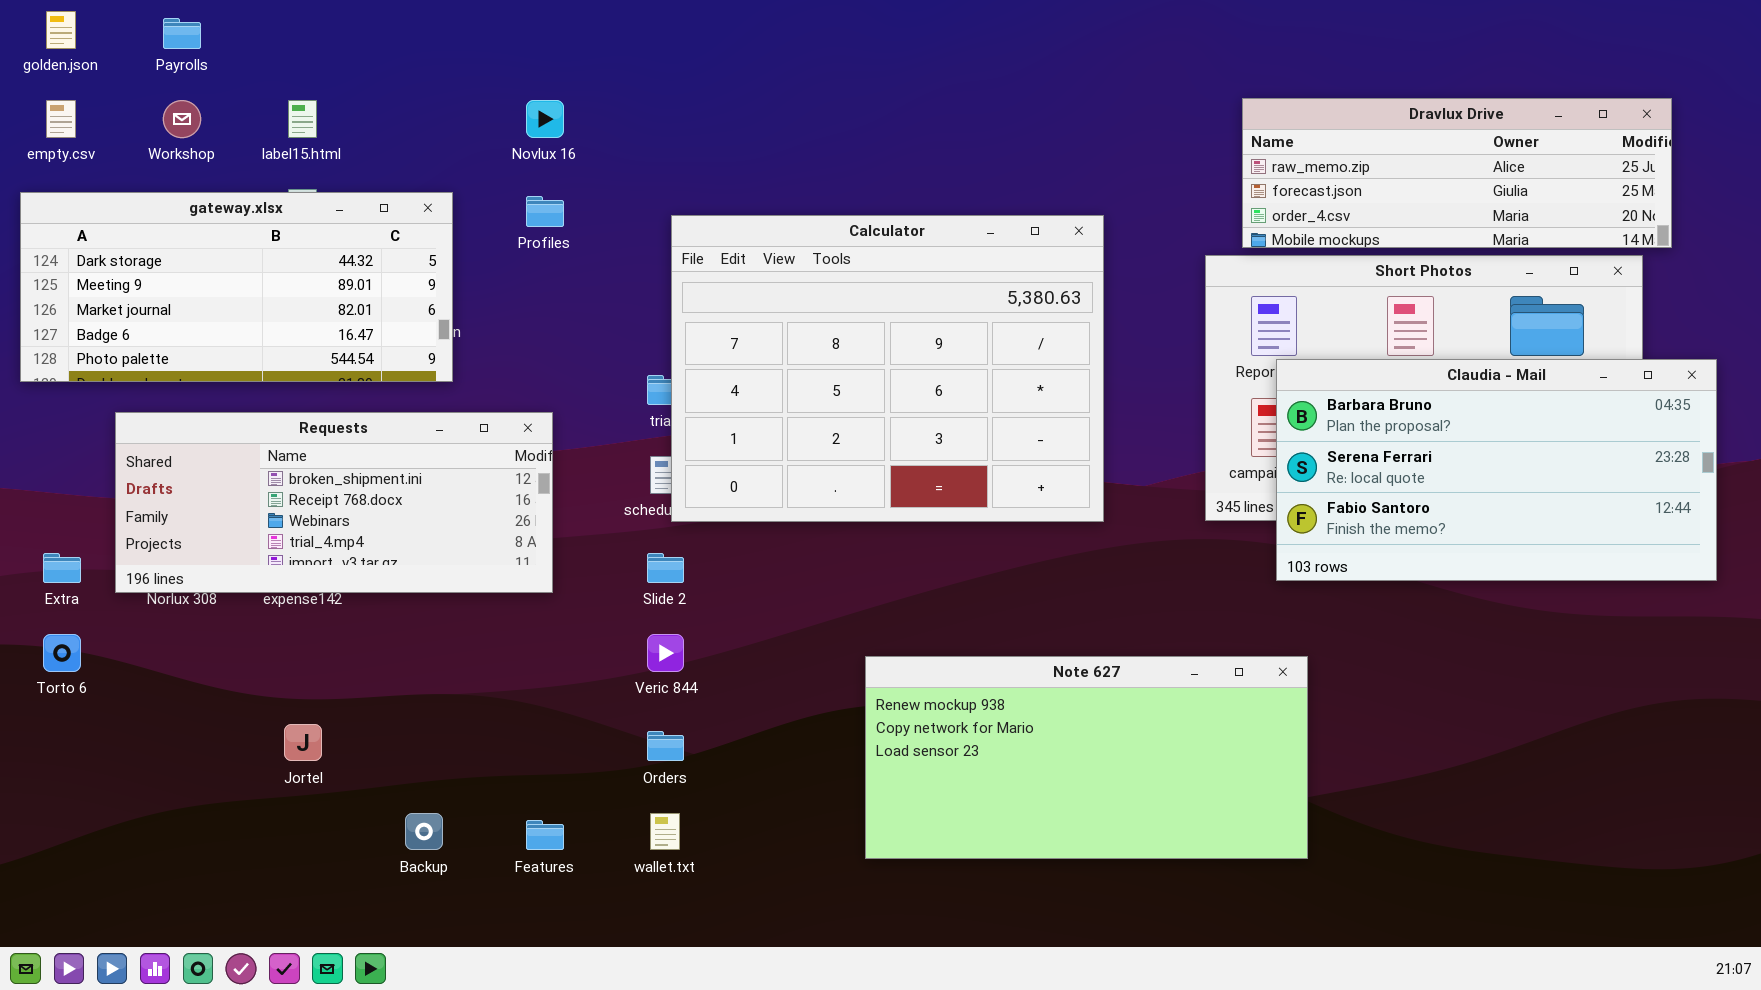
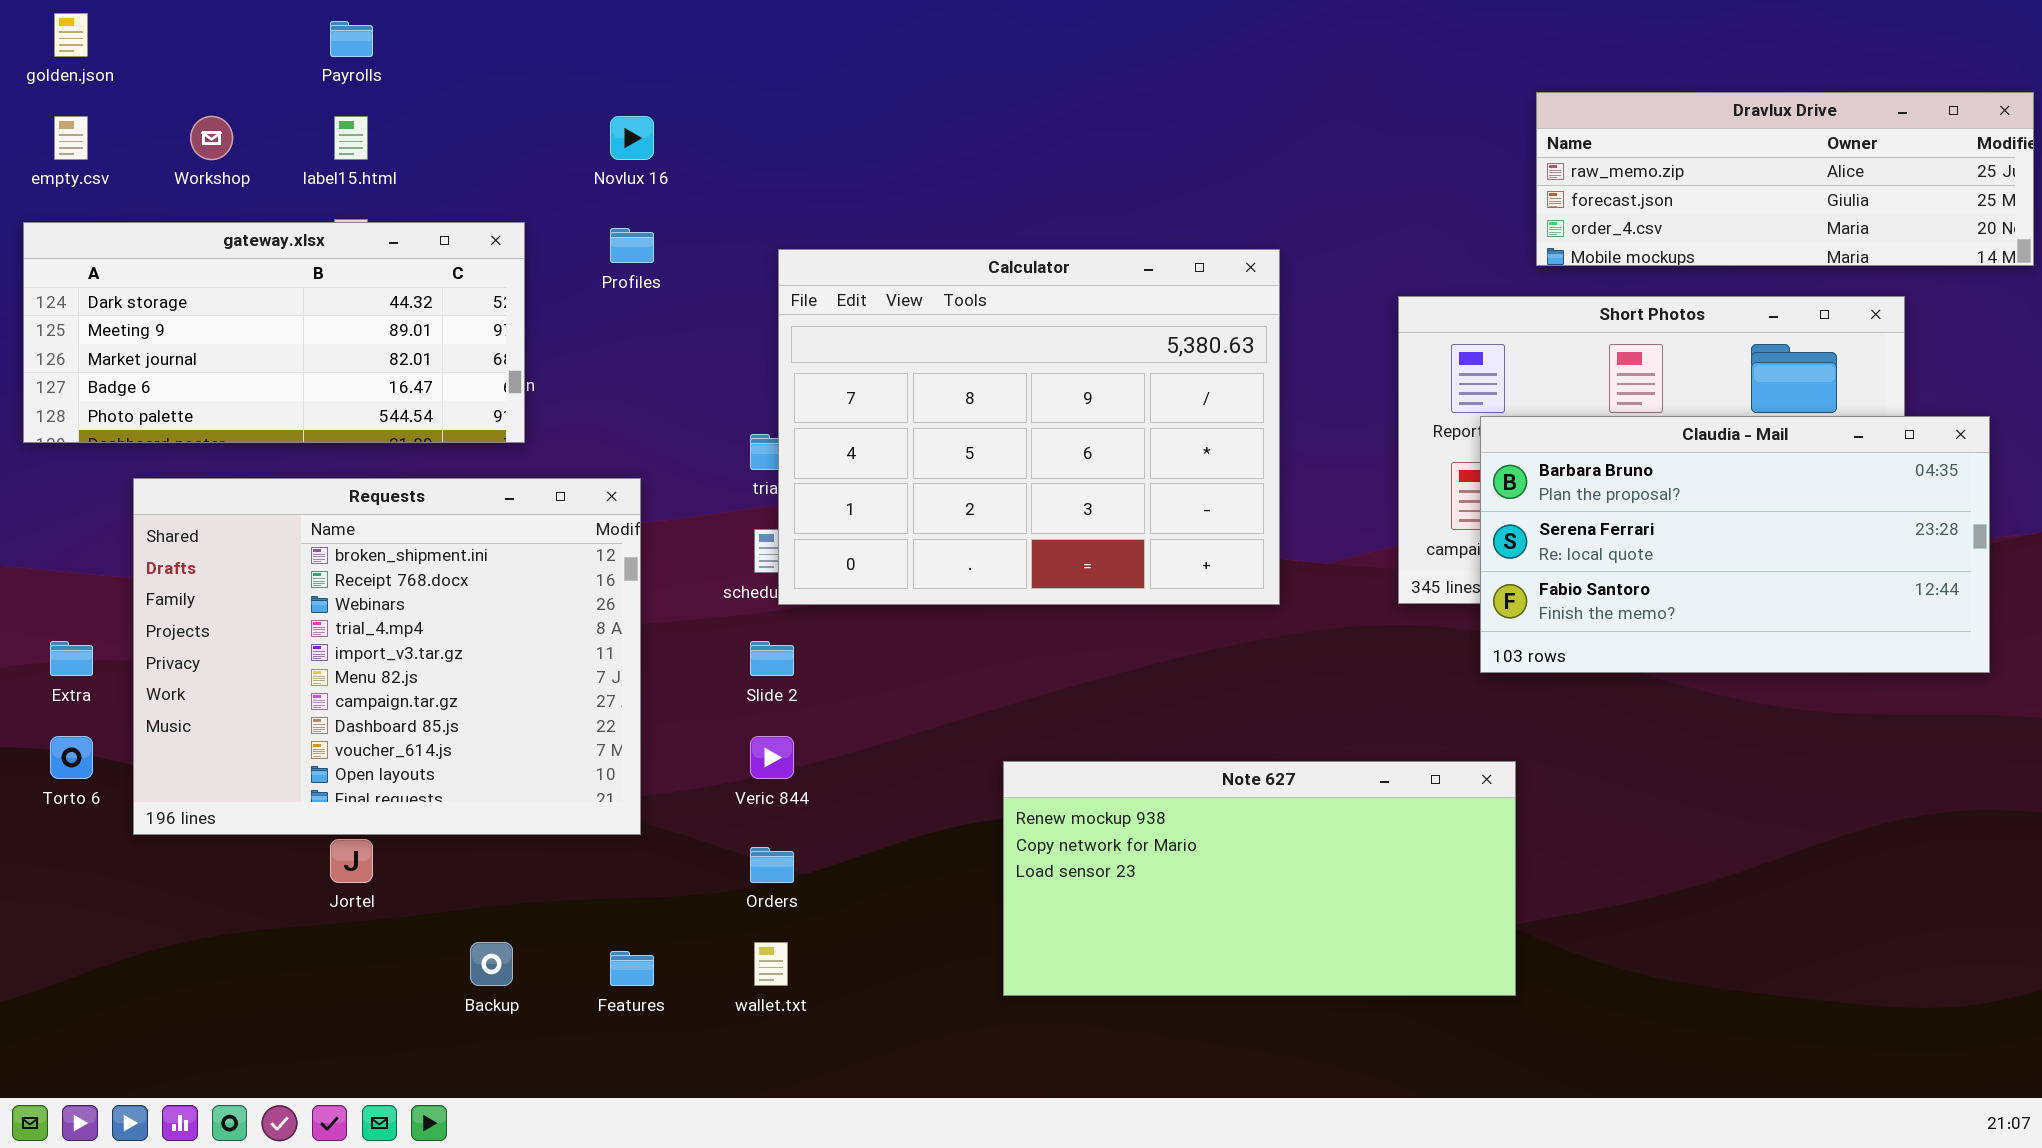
Payrolls: [163,18,201,49] -> [330,21,373,57], moved
Dravlux Drive: [1242,98,1672,248] -> [1536,92,2034,266], moved
Requests: [115,412,553,593] -> [133,478,641,835], resized

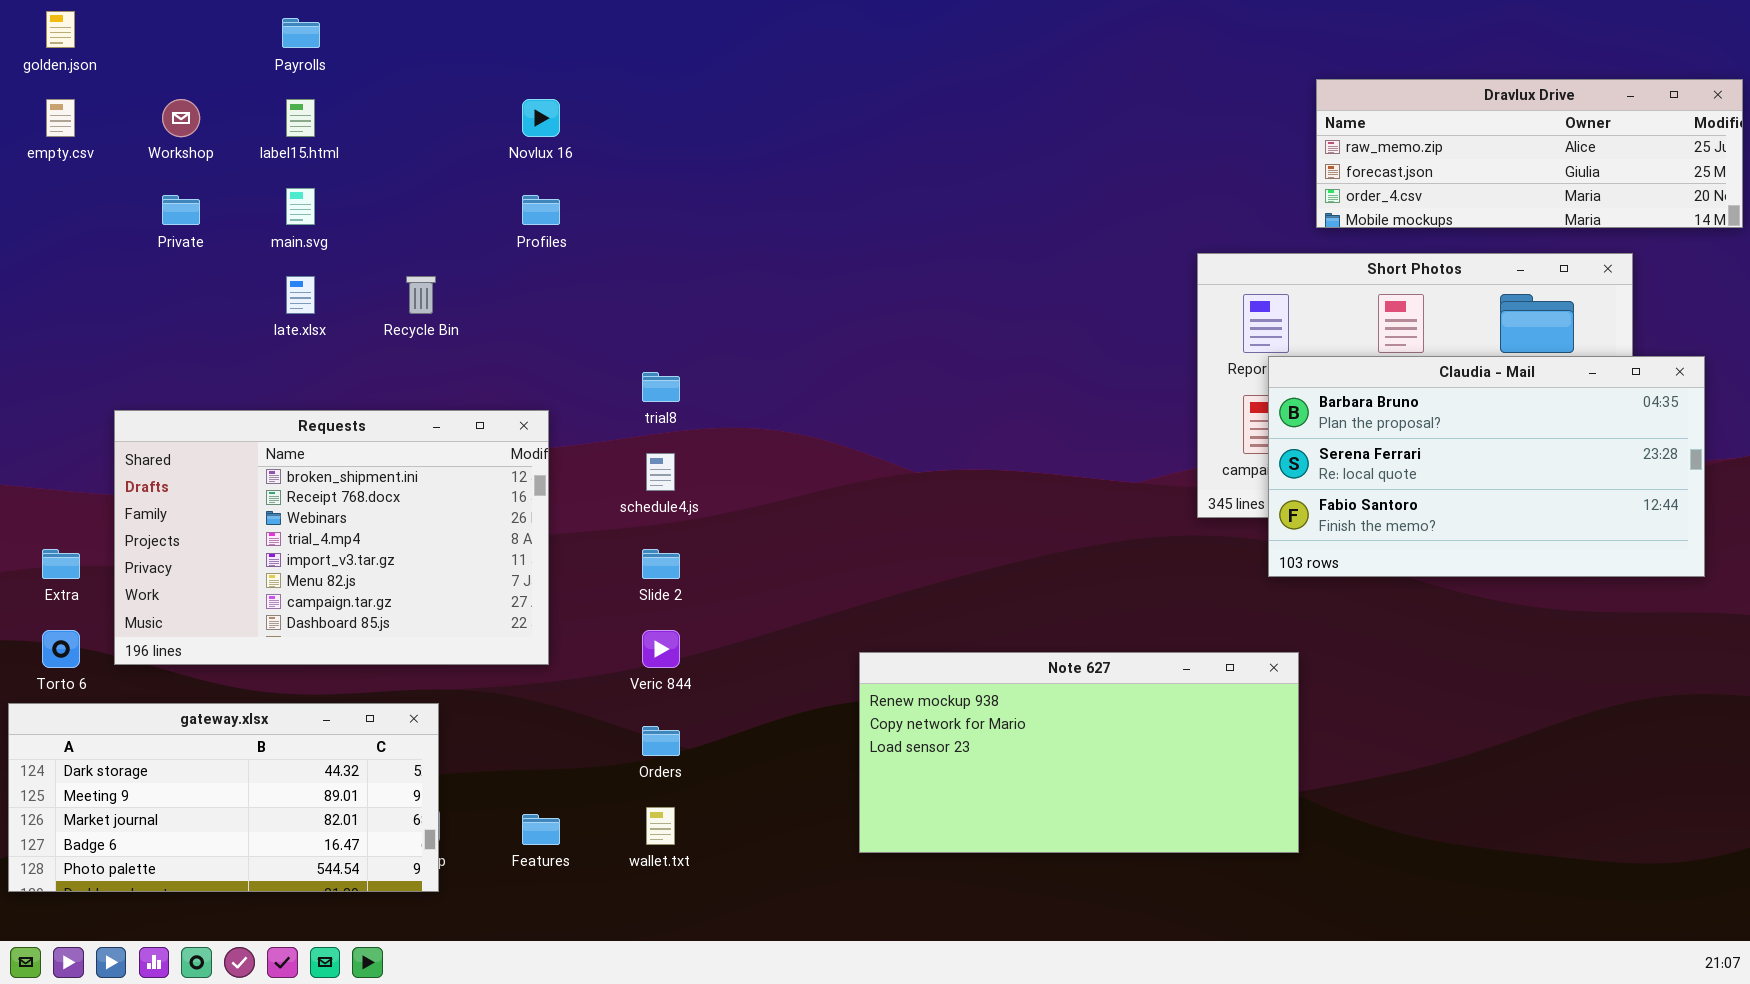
gateway.xlsx: [23,222,525,443] -> [8,703,439,892], moved
Calculator: [778,249,1280,605] -> none, closed
Requests: [133,478,641,835] -> [114,410,549,665], resized

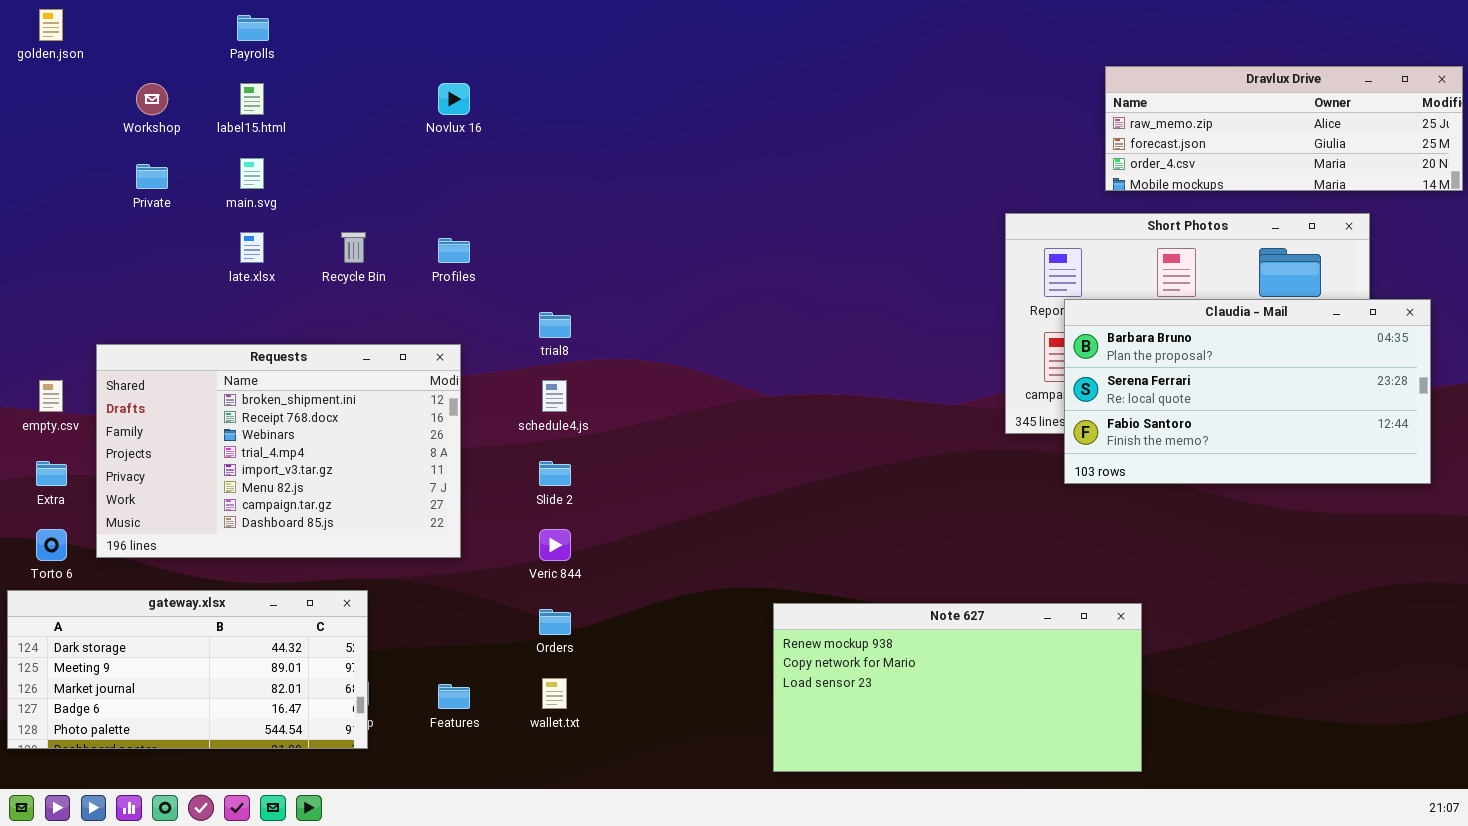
empty.csv: [46,99,75,137] -> [39,380,63,412], moved
Profiles: [522,195,560,225] -> [438,238,470,263], moved
Note 627: [859,652,1299,853] -> [773,603,1142,772], moved

